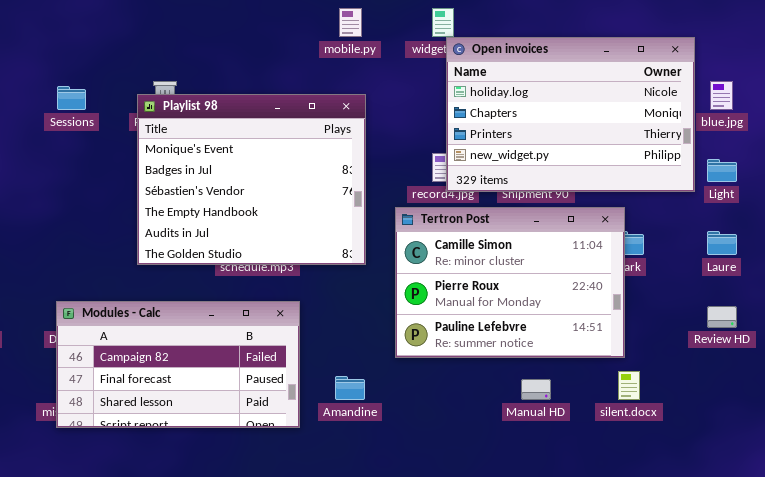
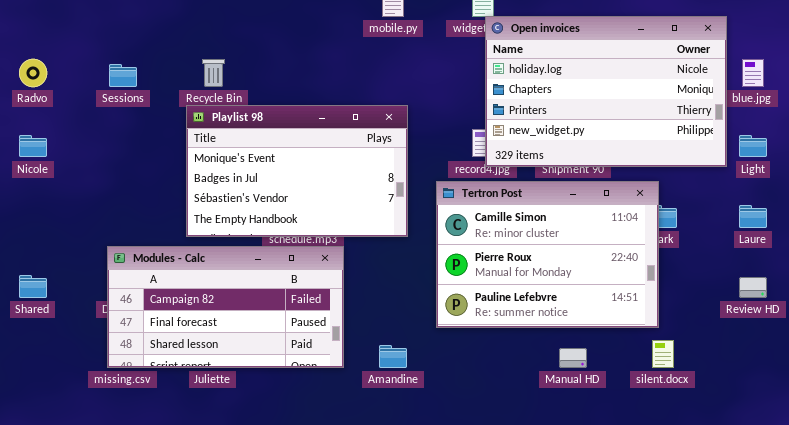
Playlist 98: [137,94,366,265] -> [186,105,408,237], resized
Modules - Calc: [56,301,300,428] -> [107,246,344,368], moved

